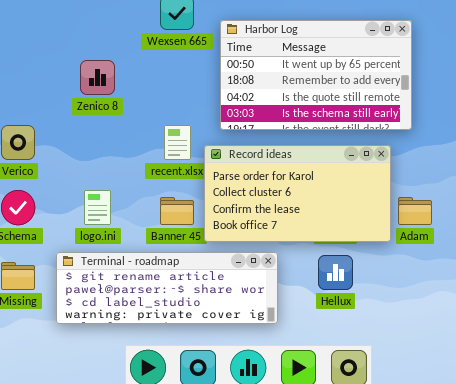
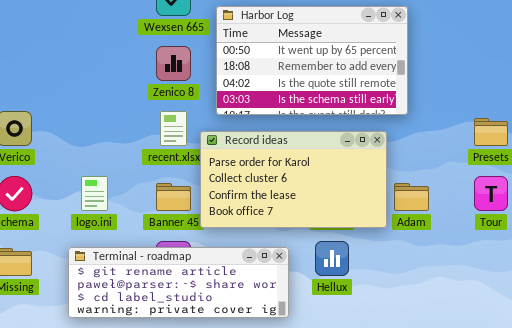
Zenico 8: [80,60,115,95] -> [156,46,191,81], moved
Terminal - roadmap: [56,252,278,324] -> [68,247,289,318], moved

